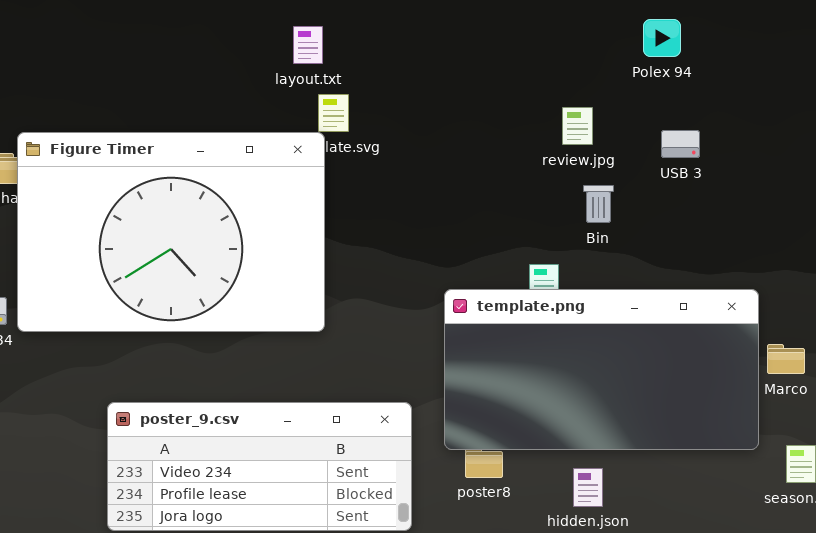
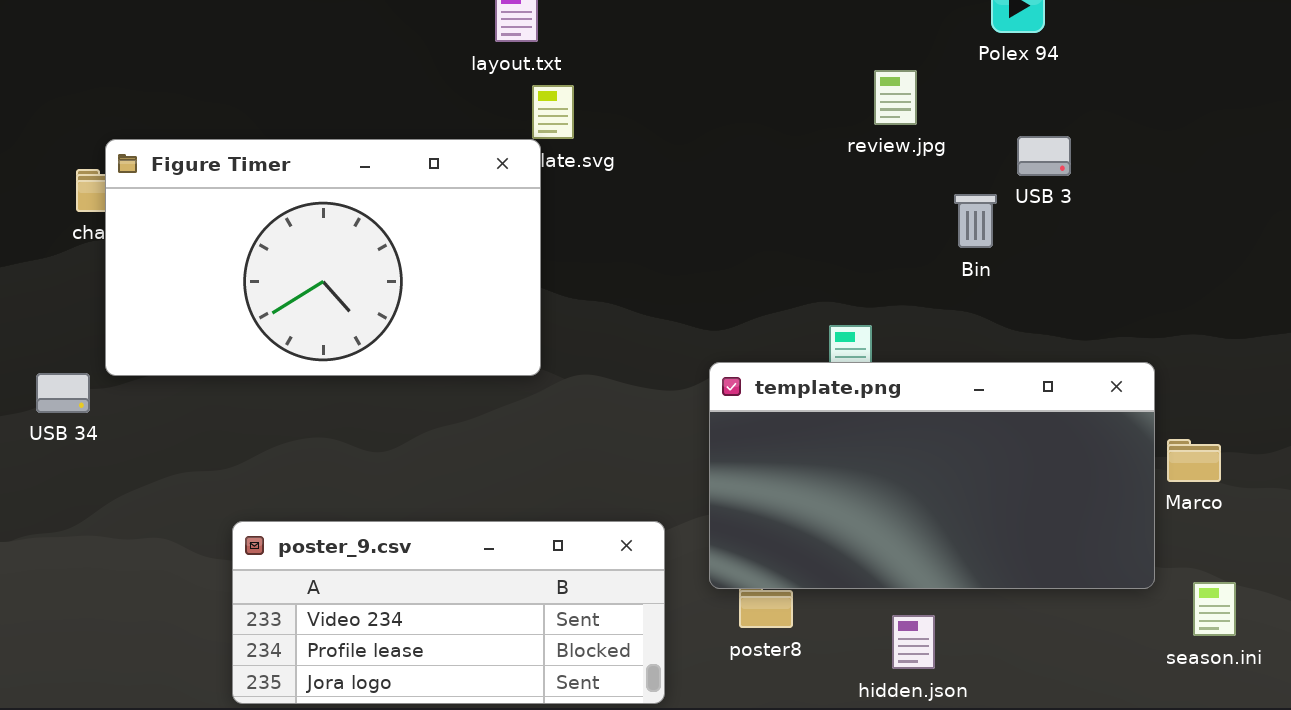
review.jpg: [562,107,593,145] -> [874,70,917,125], moved
Figure Timer: [17,132,325,332] -> [105,139,541,376], resized
Bin: [583,185,614,223] -> [954,194,997,248], moved

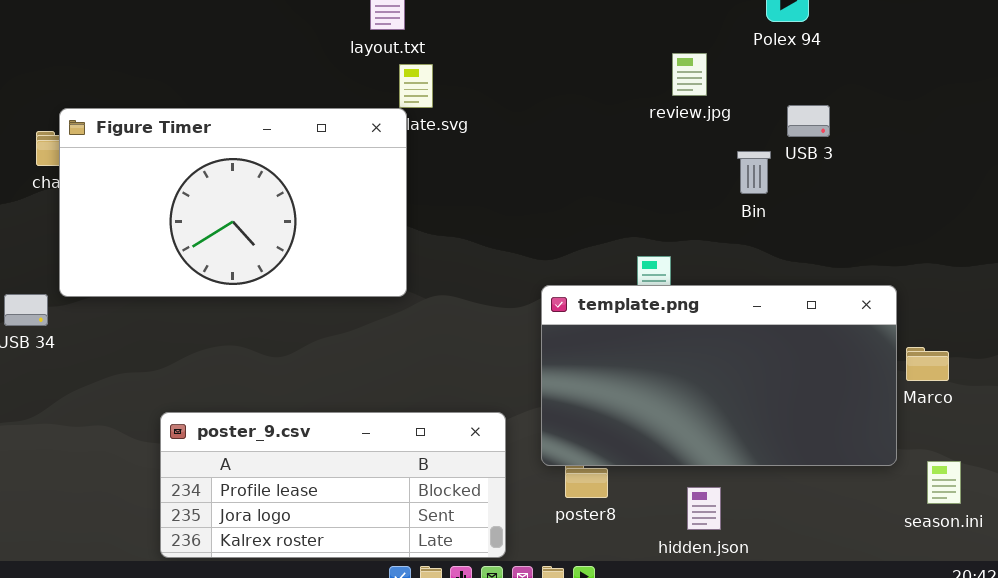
poster_9.csv: [232,521,665,704] -> [160,412,506,558], scrolled down 1 row

